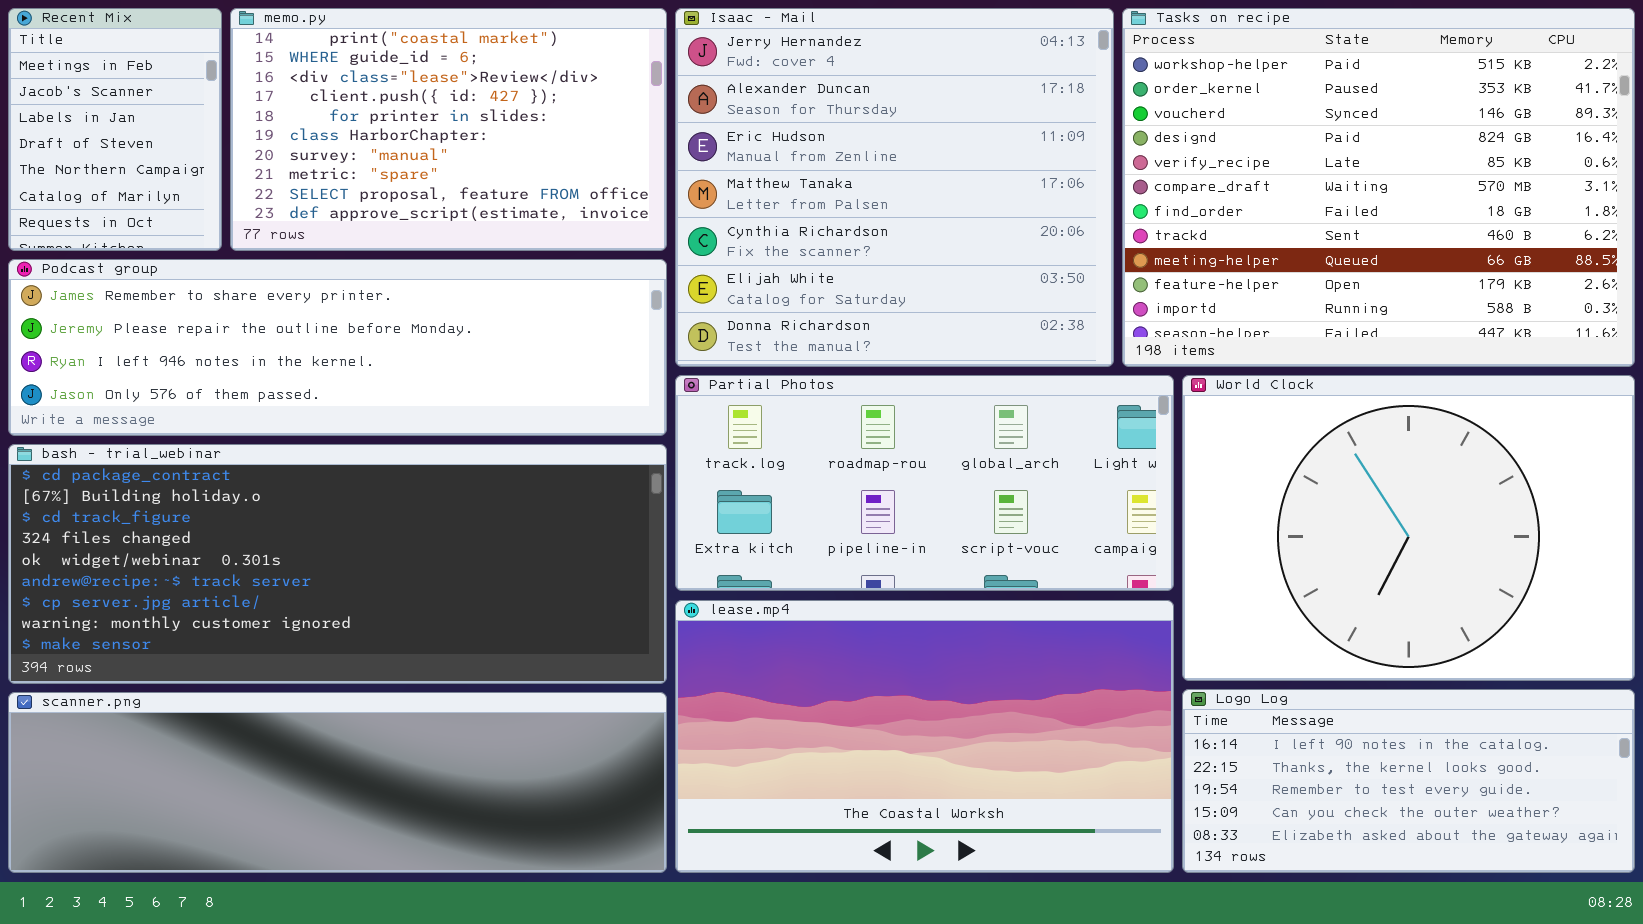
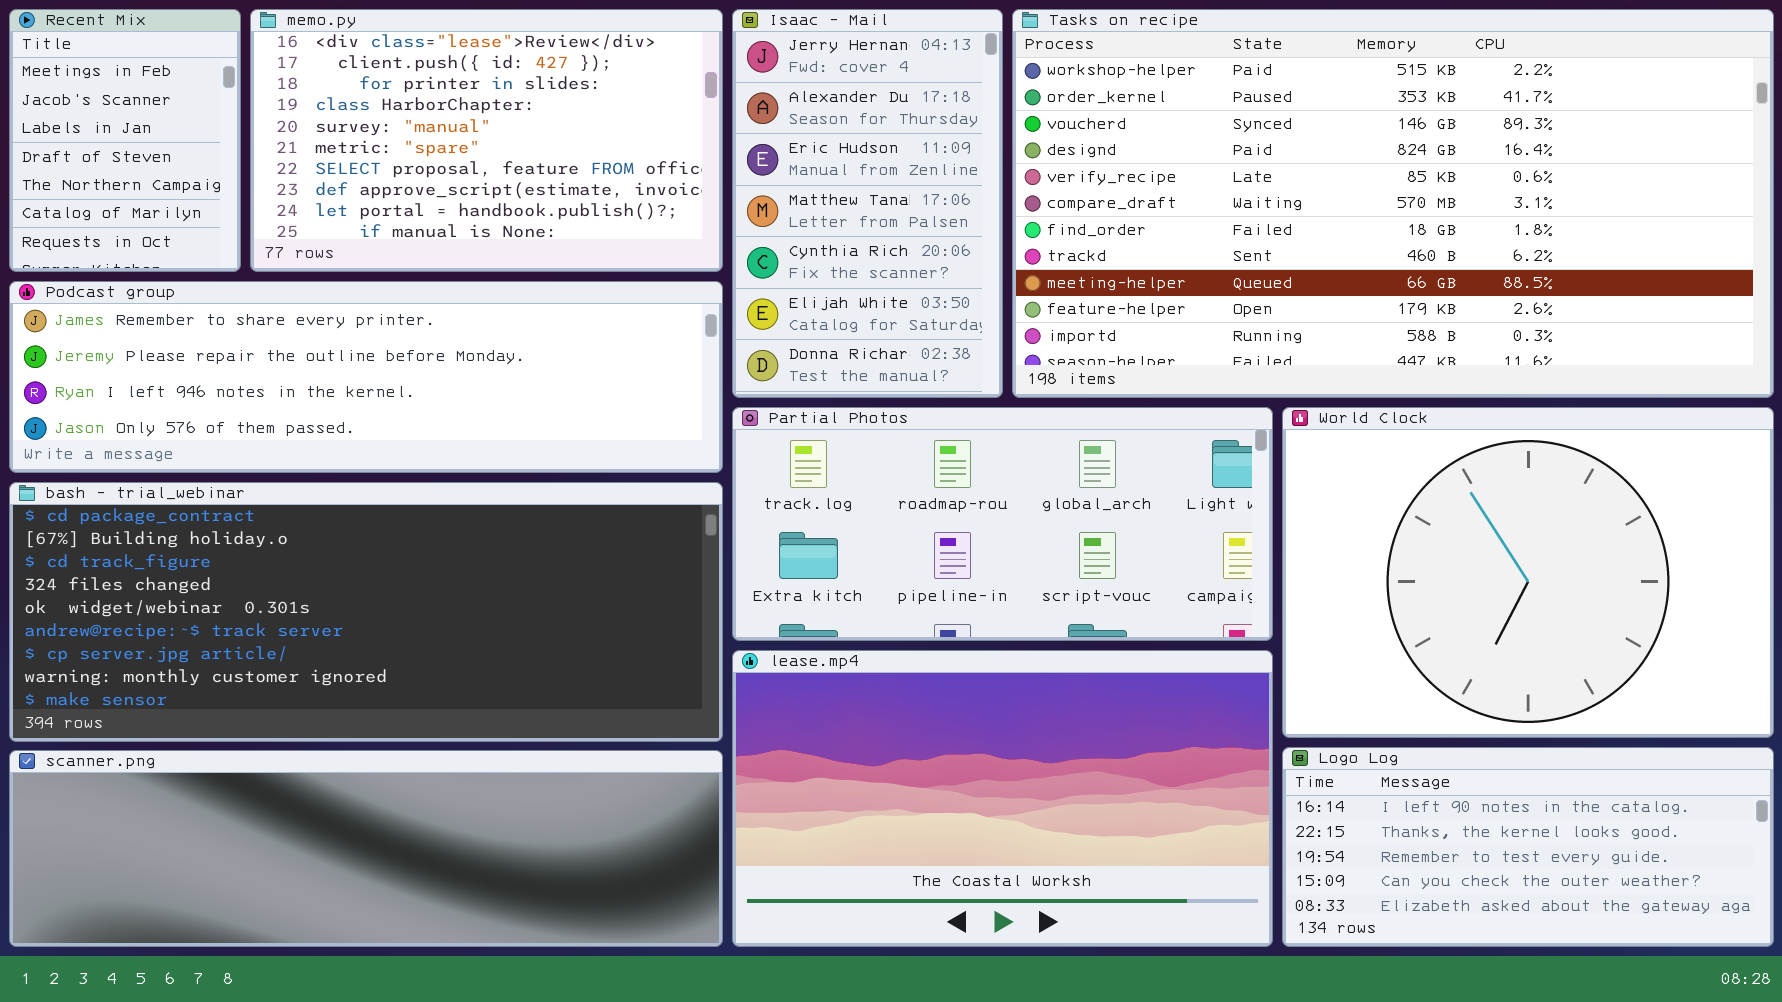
memo.py: [230,8,667,251] -> [250,9,723,272], scrolled down 2 rows
Isaac - Mail: [675,8,1114,367] -> [732,9,1003,398], resized
Tasks on recipe: [1122,8,1635,367] -> [1012,9,1774,398], resized

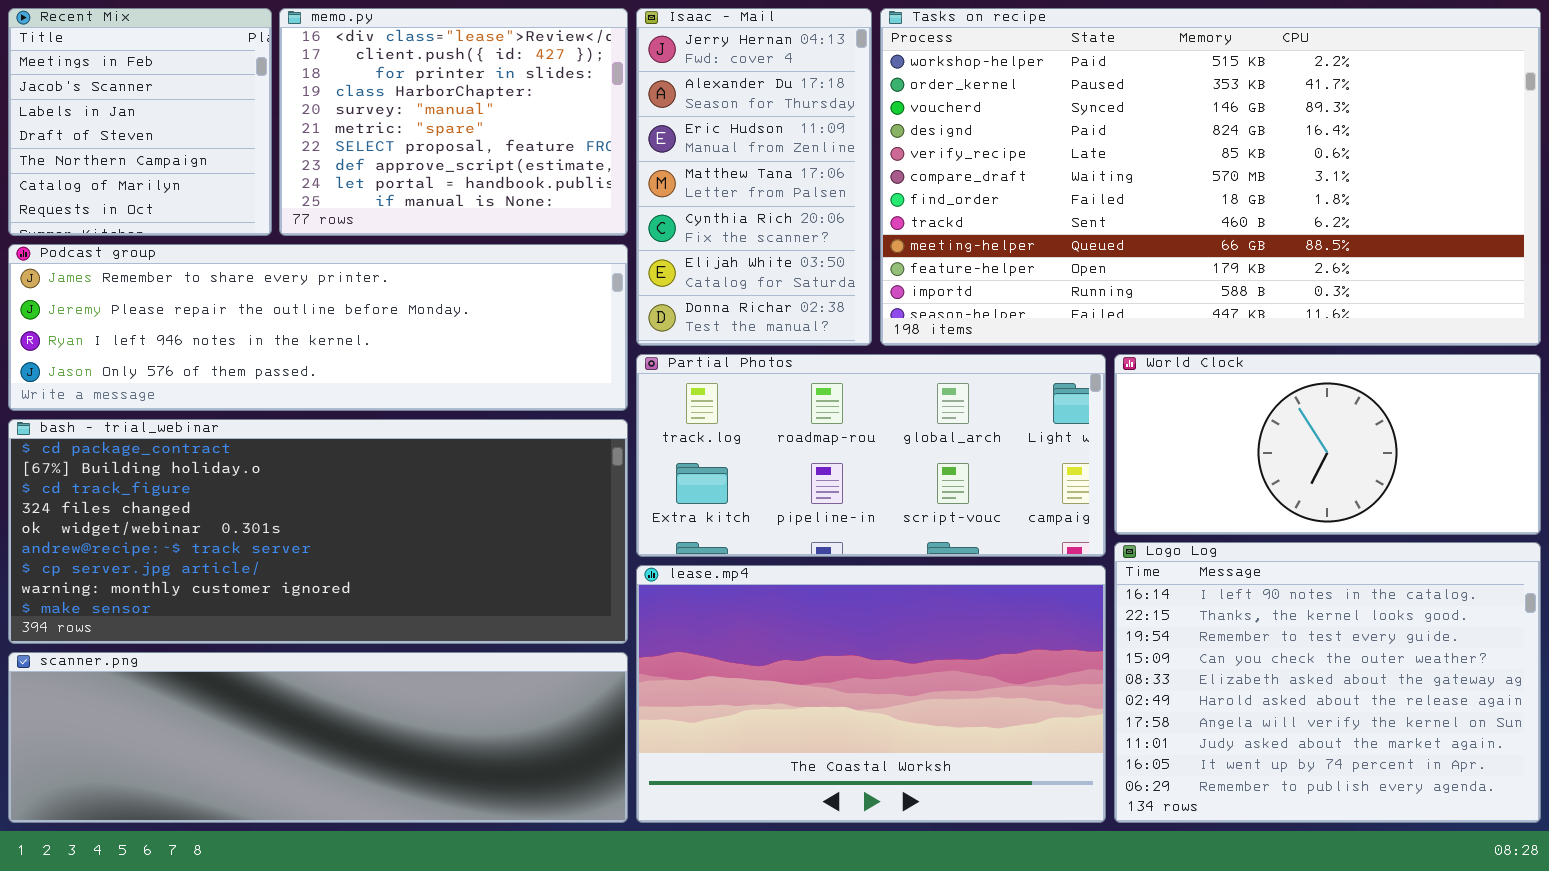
Recent Mix: [9,9,241,272] -> [8,8,272,236], resized
memo.py: [250,9,723,272] -> [279,8,628,236], resized
World Clock: [1282,407,1774,738] -> [1114,354,1541,535], resized
Logo Log: [1282,747,1774,947] -> [1114,542,1541,823], resized

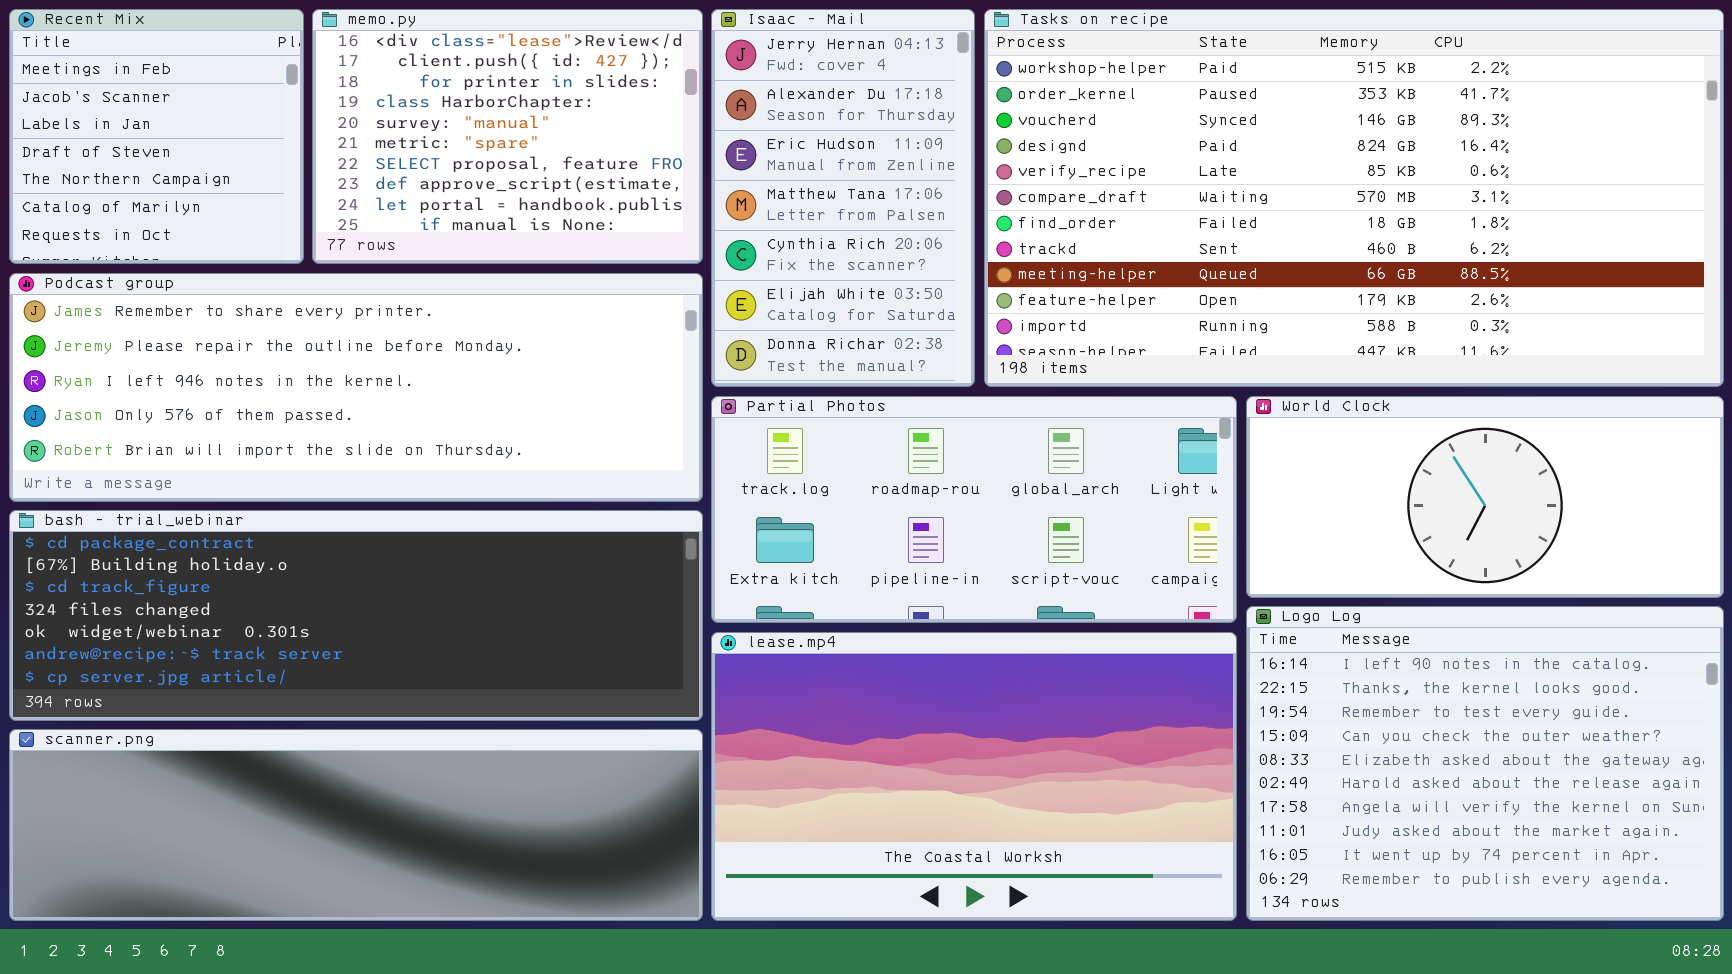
Podcast group: [8,244,628,411] -> [9,273,703,502], resized
bash - trial_webinar: [8,419,628,644] -> [9,510,703,721], resized

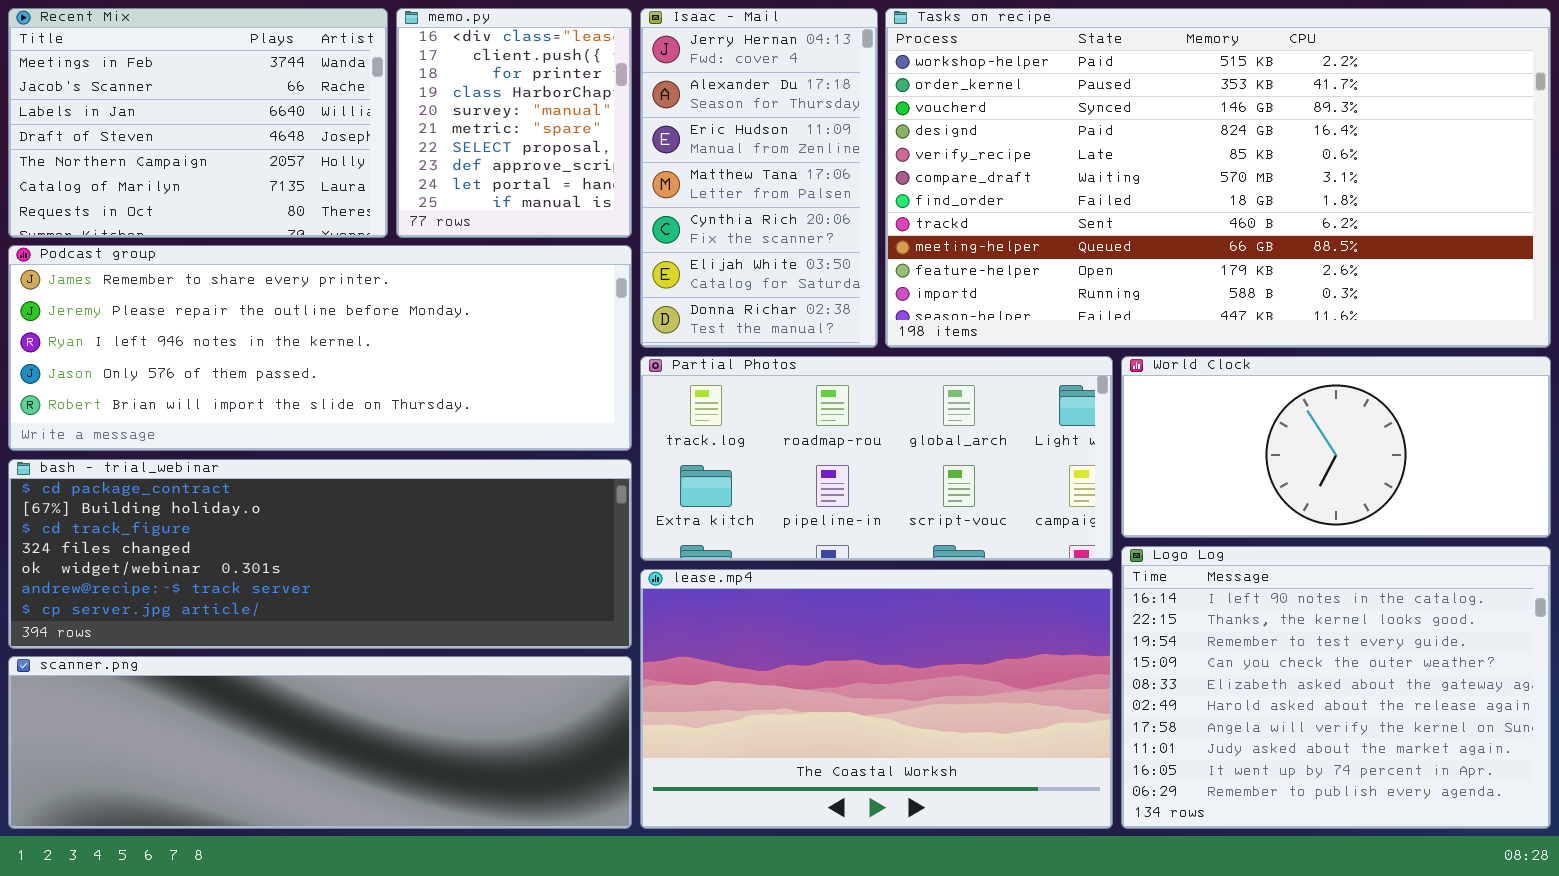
Recent Mix: [9,9,304,264] -> [8,8,388,238], resized
memo.py: [312,9,703,264] -> [396,8,632,238], resized

